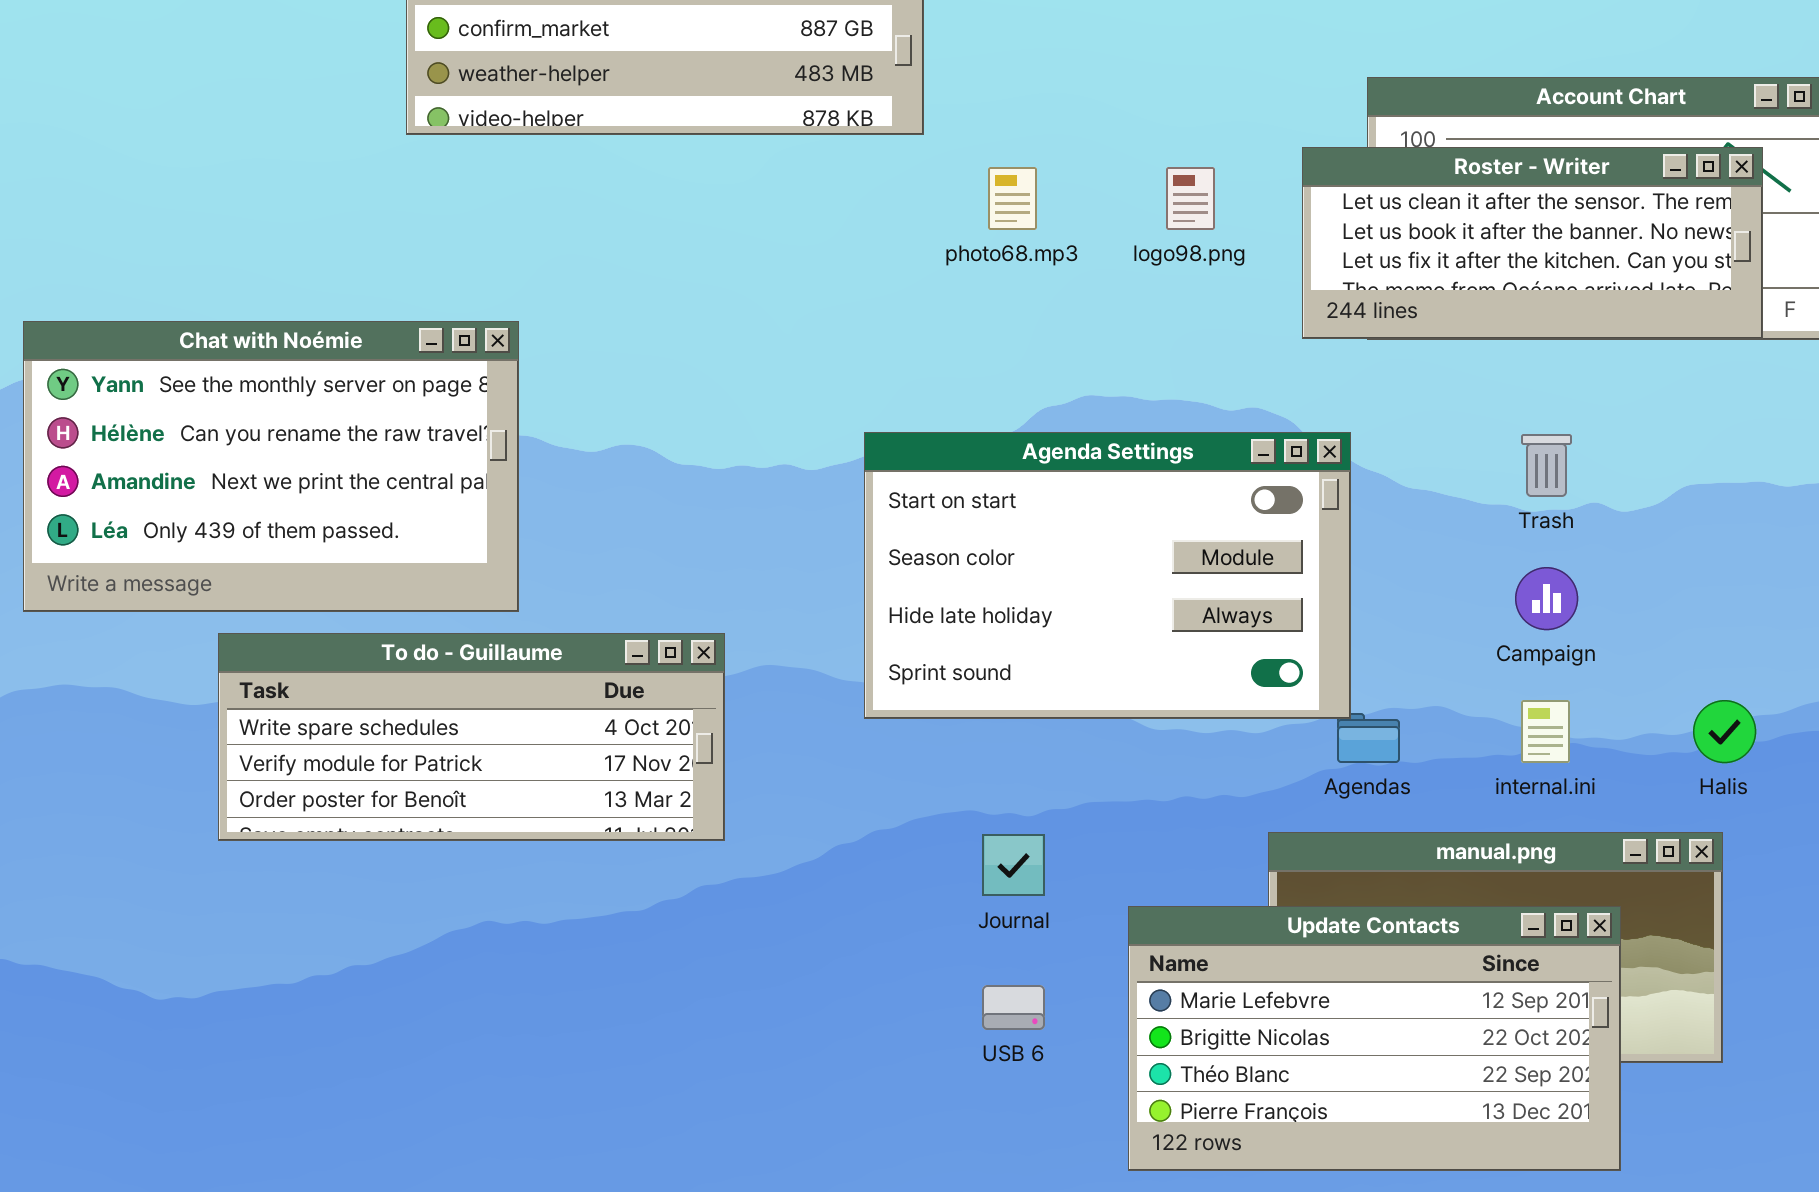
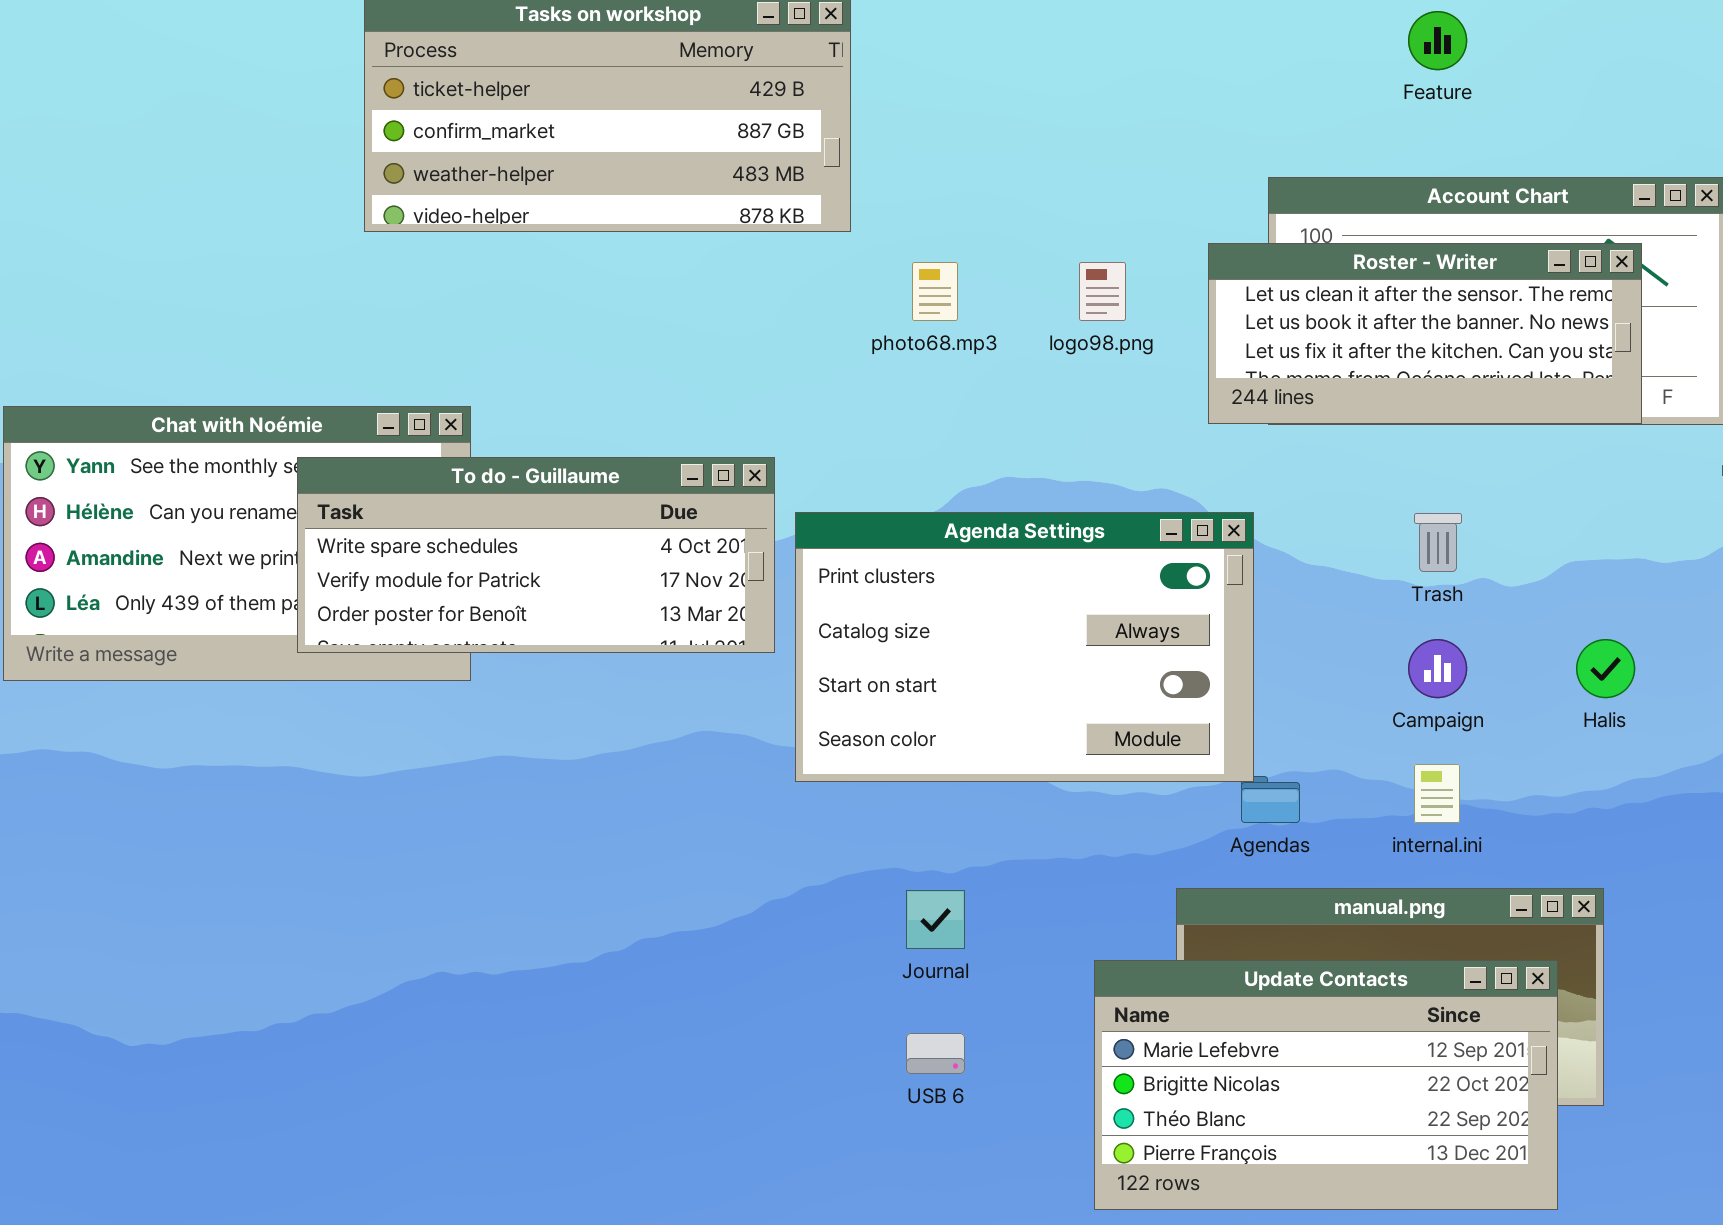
Agenda Settings: [864,432,1351,719] -> [795,512,1254,782], scrolled up 2 rows
To do - Guillaume: [218,633,725,841] -> [297,457,775,653], moved
Halis: [1693,700,1756,763] -> [1576,639,1635,698], moved
Update Contacts: [1128,906,1621,1171] -> [1094,960,1558,1210], moved

